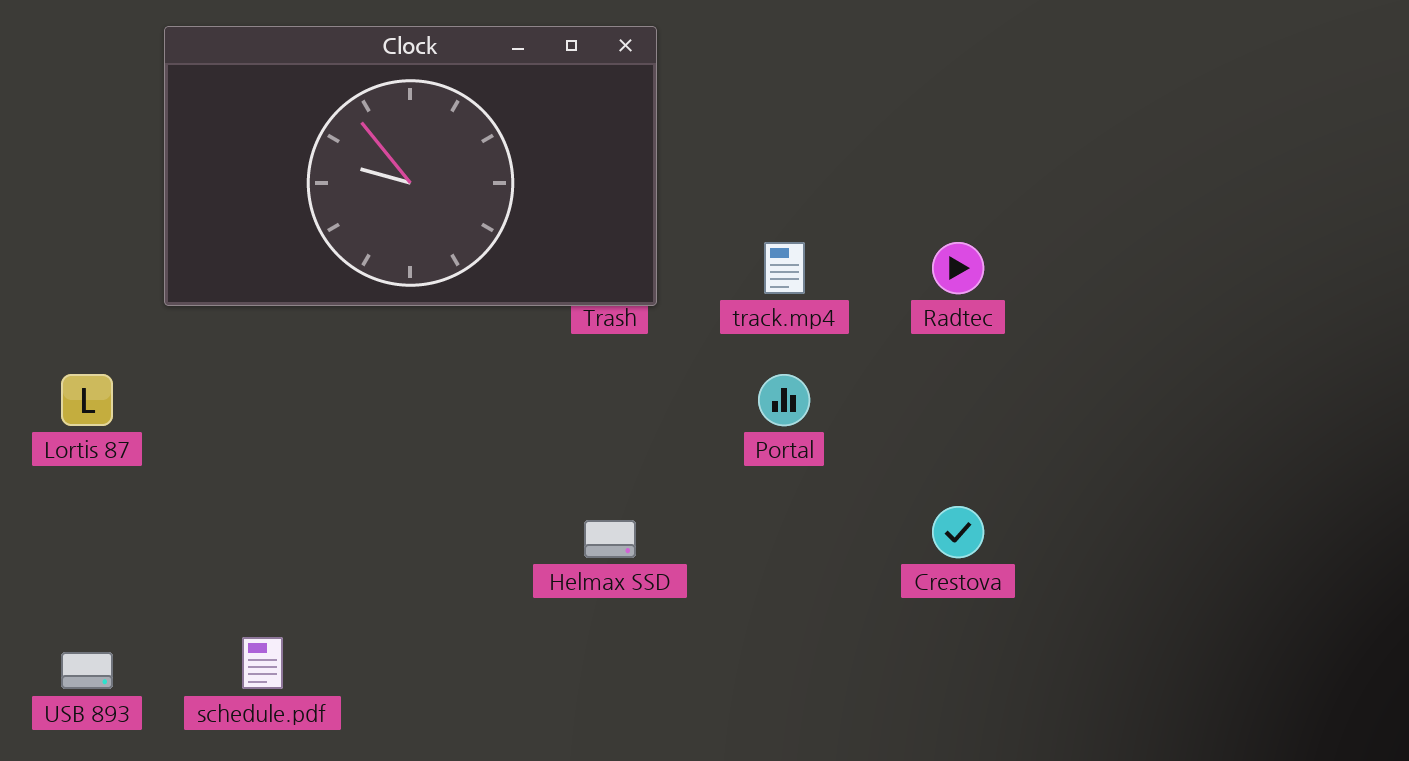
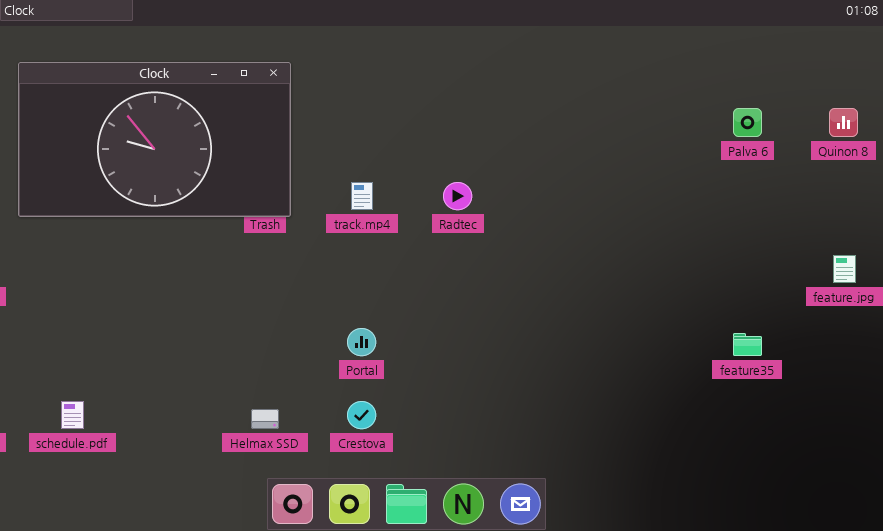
Portal: [758,374,810,426] -> [347,328,376,356], moved
Crestova: [932,506,984,558] -> [347,401,376,429], moved
Helmax SSD: [584,520,636,558] -> [251,409,279,429], moved

